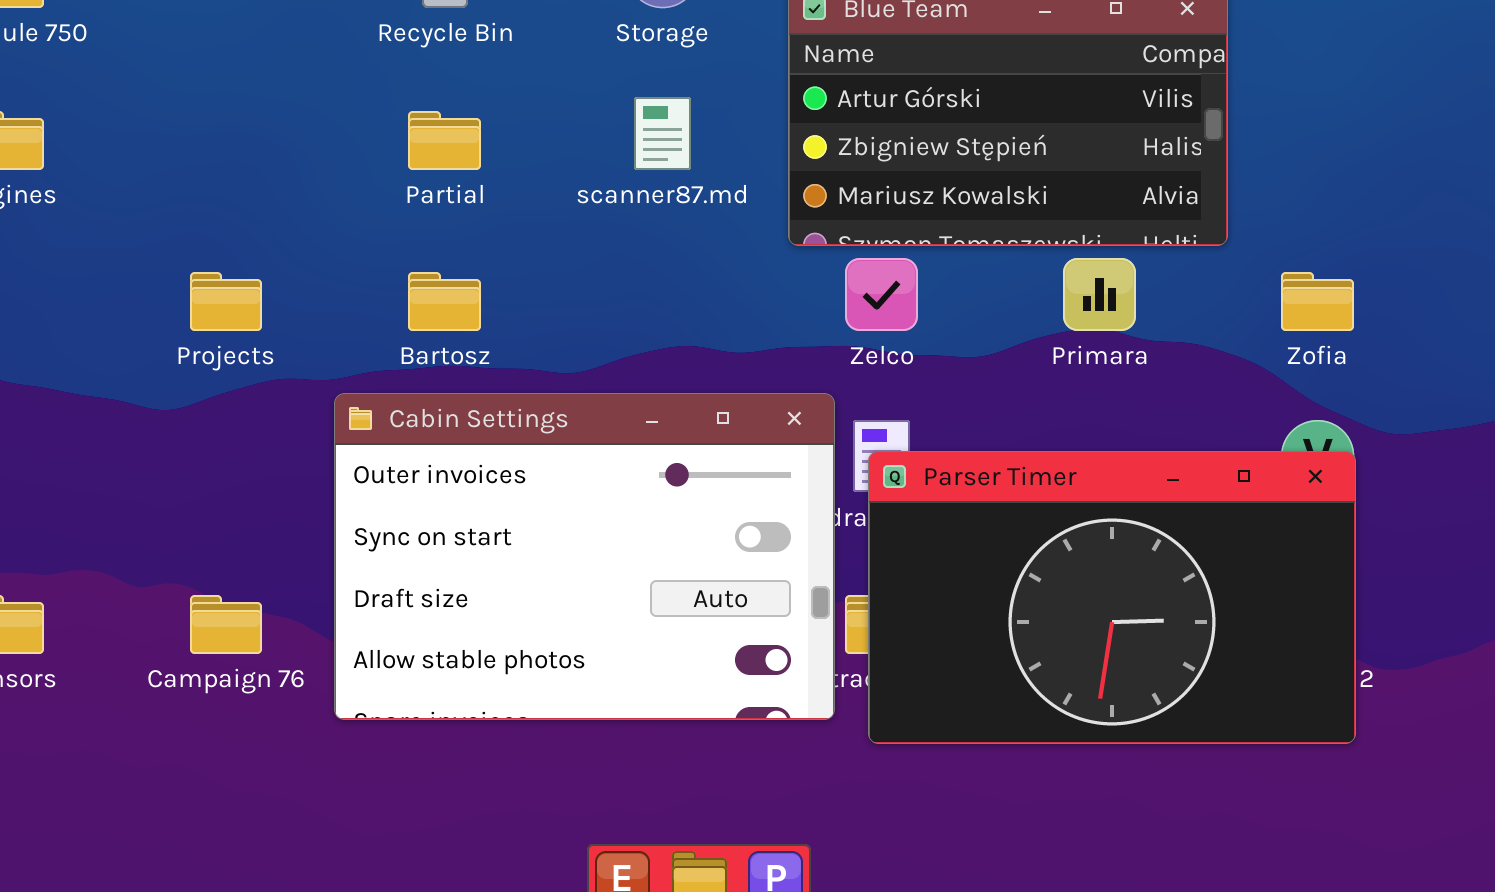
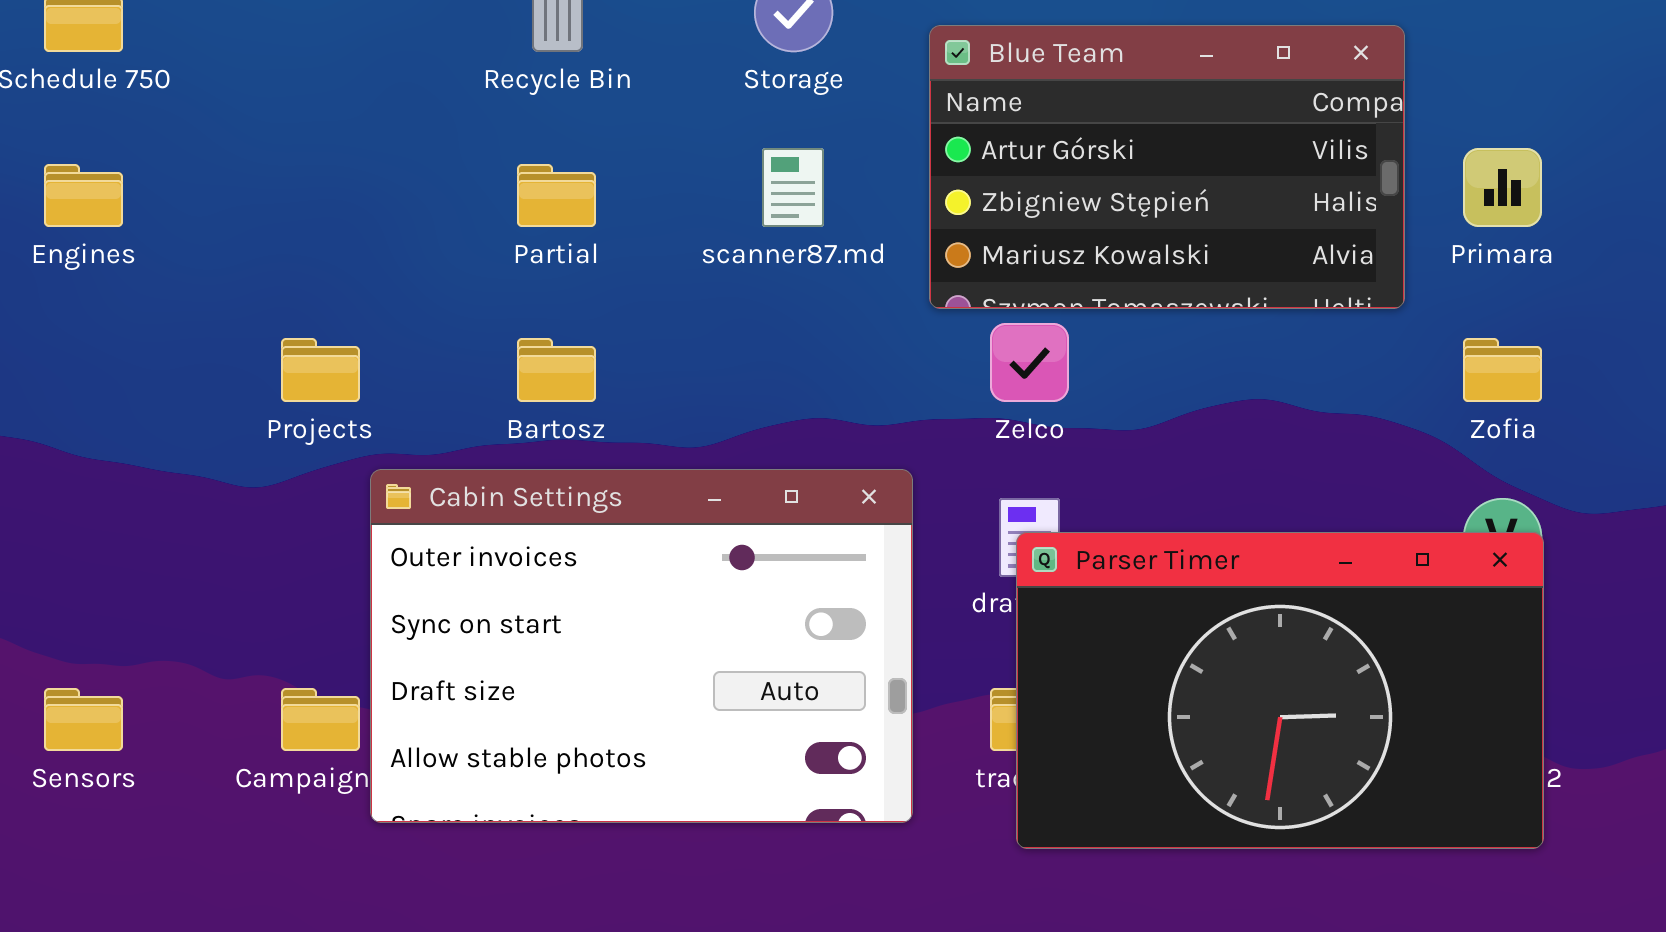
Primara: [1063,258,1136,331] -> [1463,148,1542,227], moved
Cabin Settings: [334,393,835,720] -> [370,469,913,823], moved

